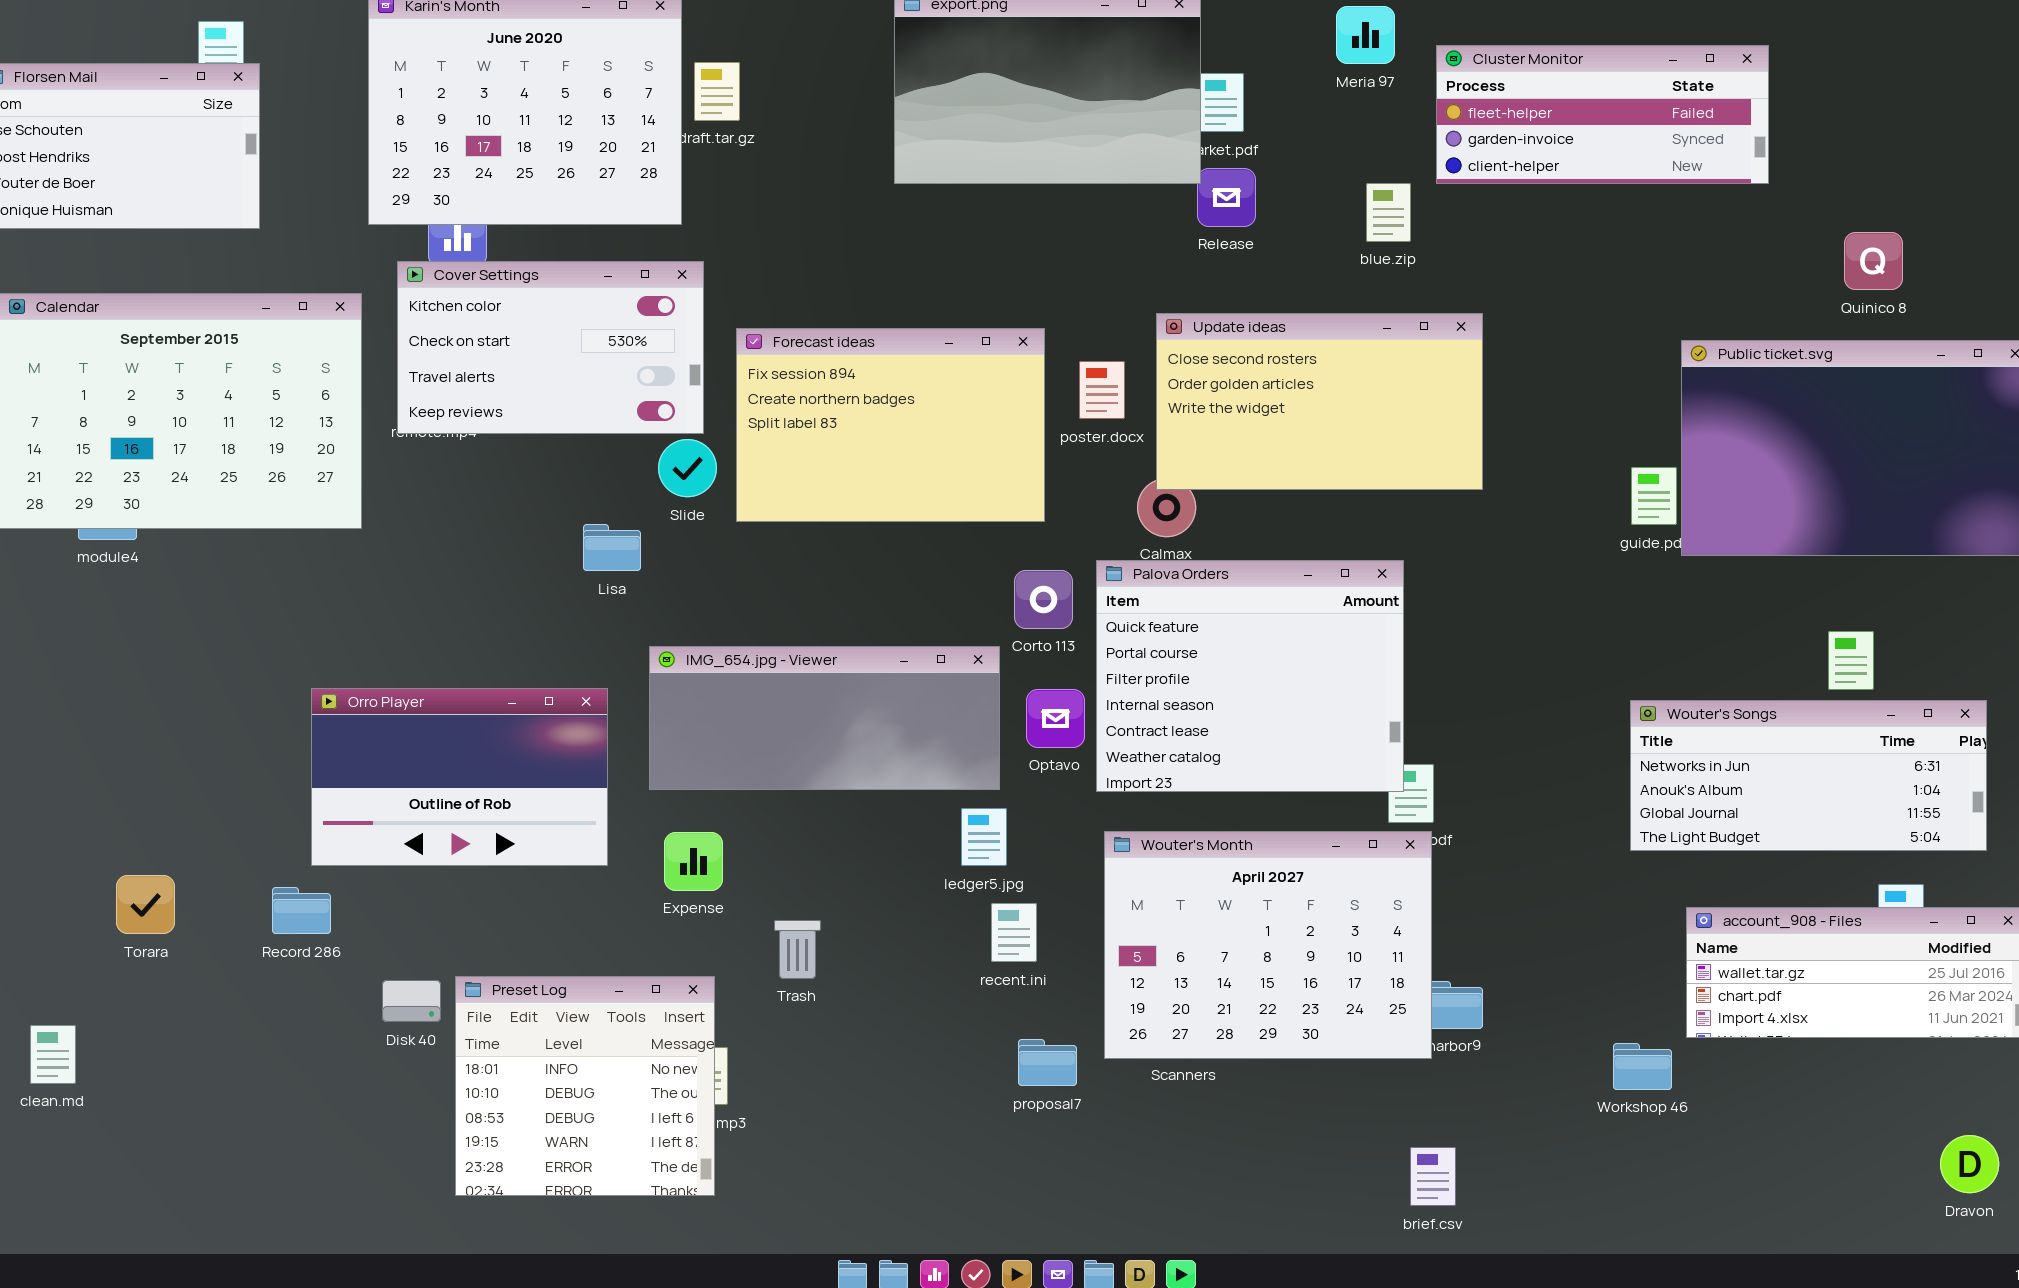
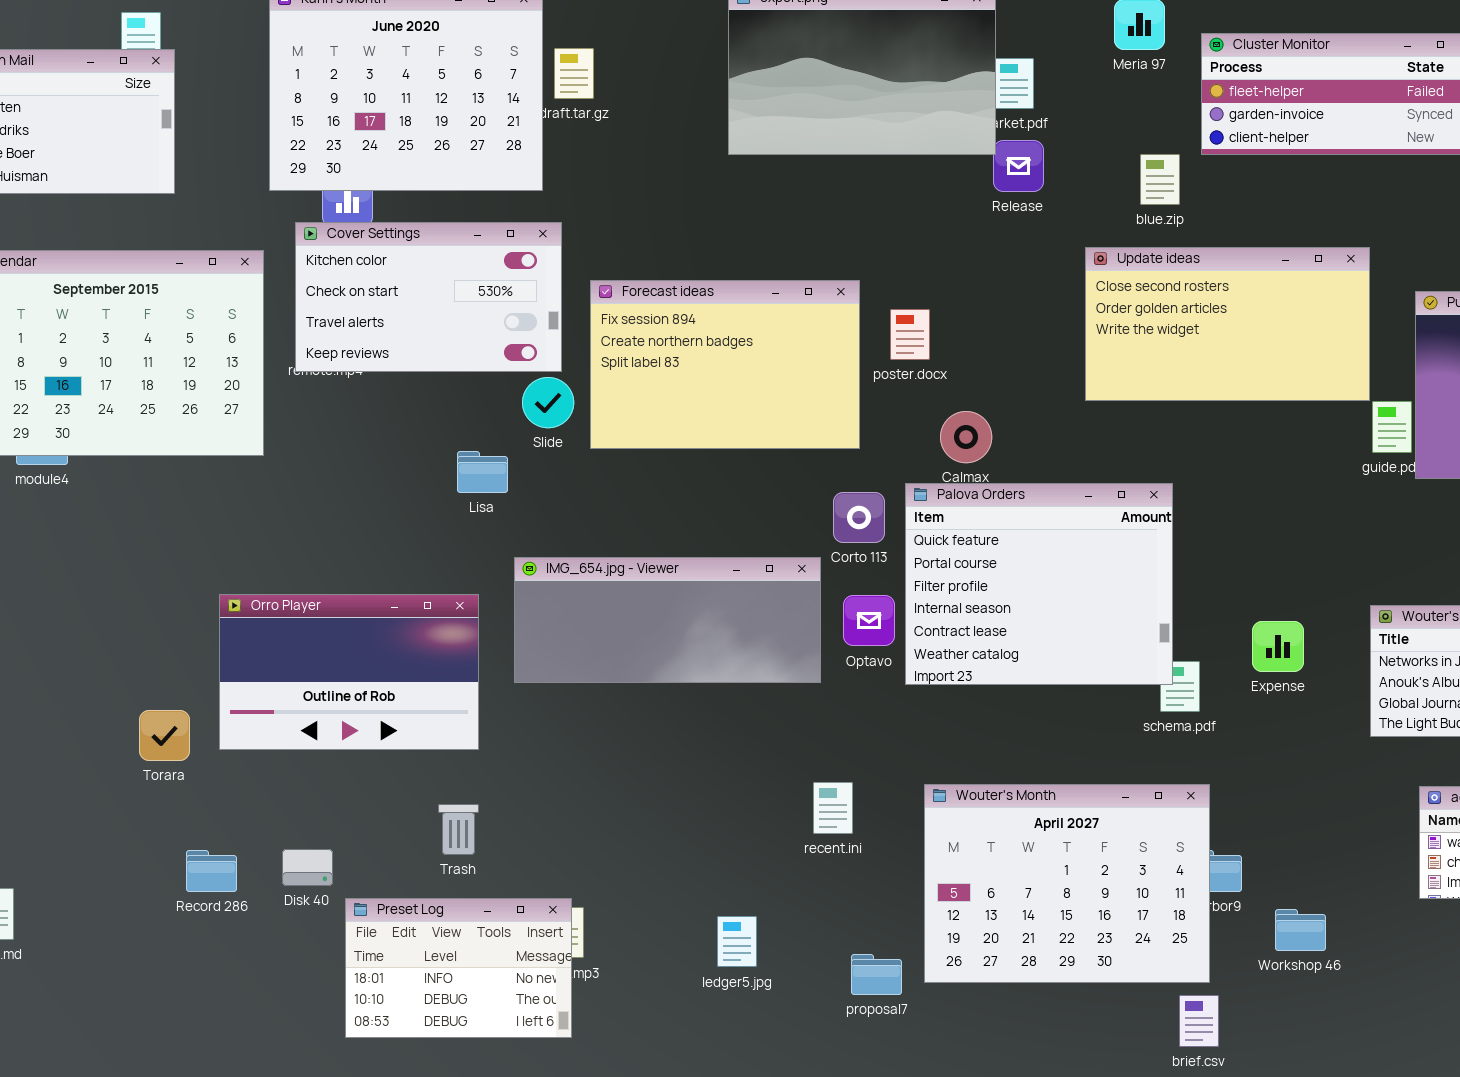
Update ideas: [1156,313,1483,490] -> [1085,247,1370,401], moved
ledger5.jpg: [961,808,1007,866] -> [717,916,757,967], moved
Wouter's Month: [1104,831,1432,1059] -> [924,784,1210,983], moved
Expense: [664,832,723,891] -> [1252,621,1304,672], moved
Torara: [116,875,175,934] -> [139,710,190,761], moved
Record 286: [272,887,331,934] -> [186,850,237,892], moved
Trash: [774,920,821,979] -> [438,804,479,855], moved
Preset Log: [455,976,715,1196] -> [345,898,572,1038], resized
proposal7: [1018,1039,1077,1086] -> [851,954,902,995], moved
Workshop 46: [1613,1043,1672,1090] -> [1275,909,1326,951], moved

